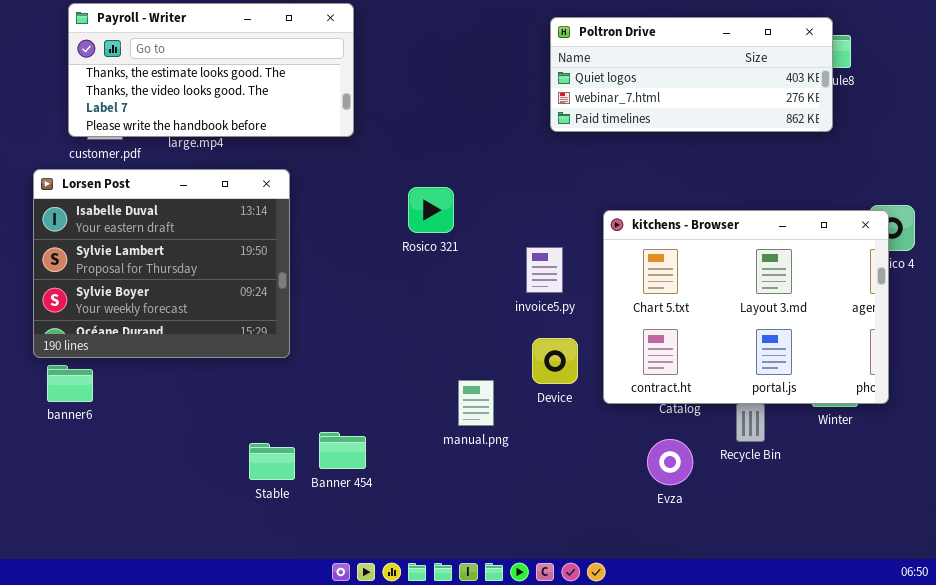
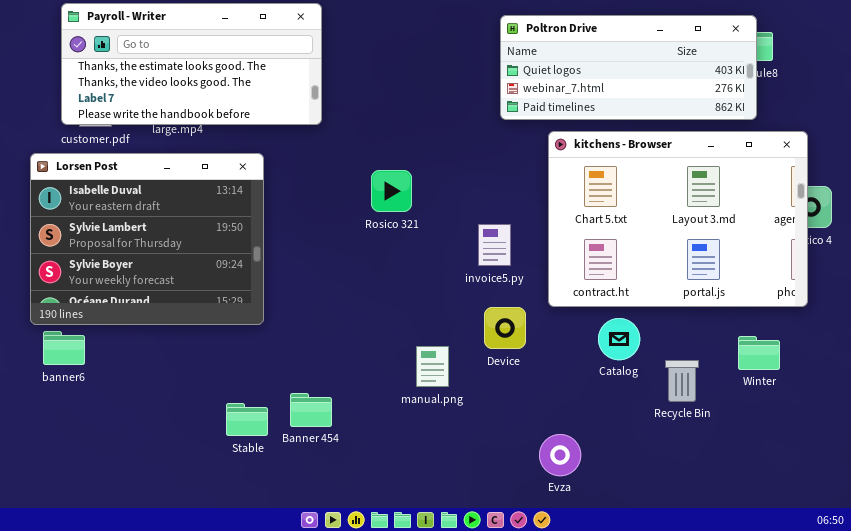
kitchens - Browser: [603,210,889,404] -> [548,131,808,307], moved
Evza: [647,439,693,485] -> [539,434,581,476], moved

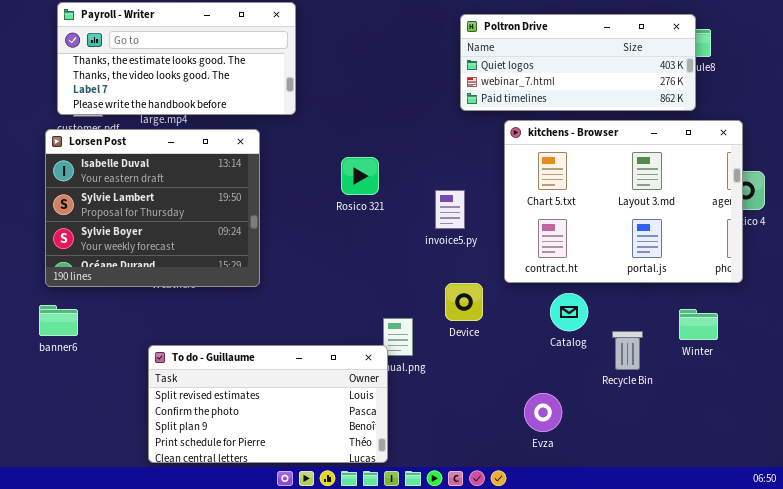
Lorsen Post: [30,153,264,325] -> [45,129,260,287], moved
invoice5.py: [478,224,511,266] -> [435,190,465,229], moved
To do - Guillaume: none -> [148,345,388,463], opened
Evza: [539,434,581,476] -> [524,393,562,432], moved

